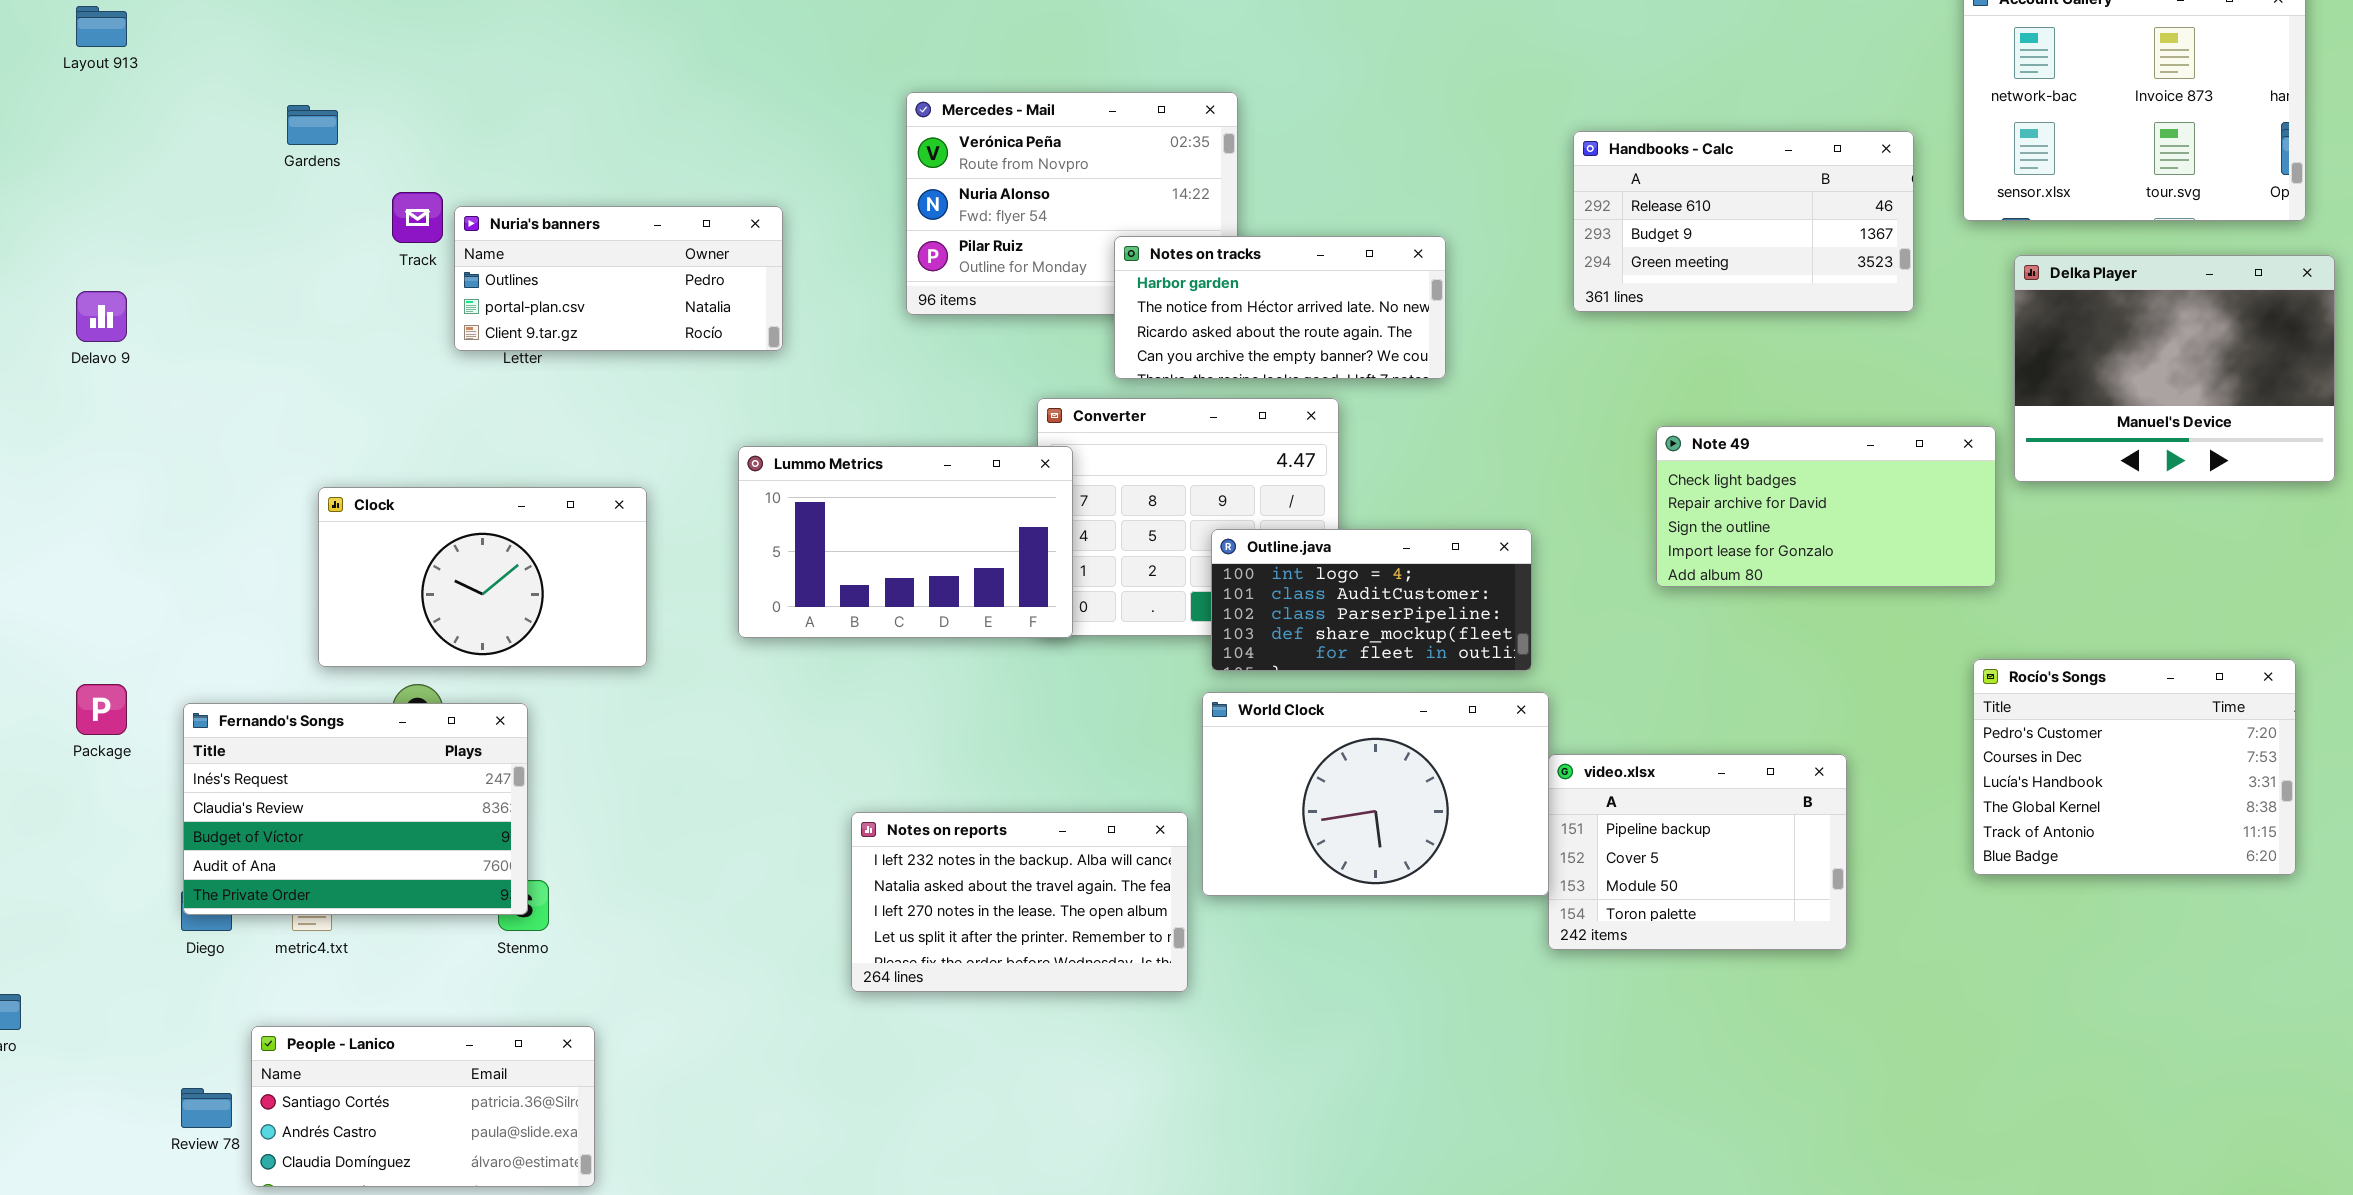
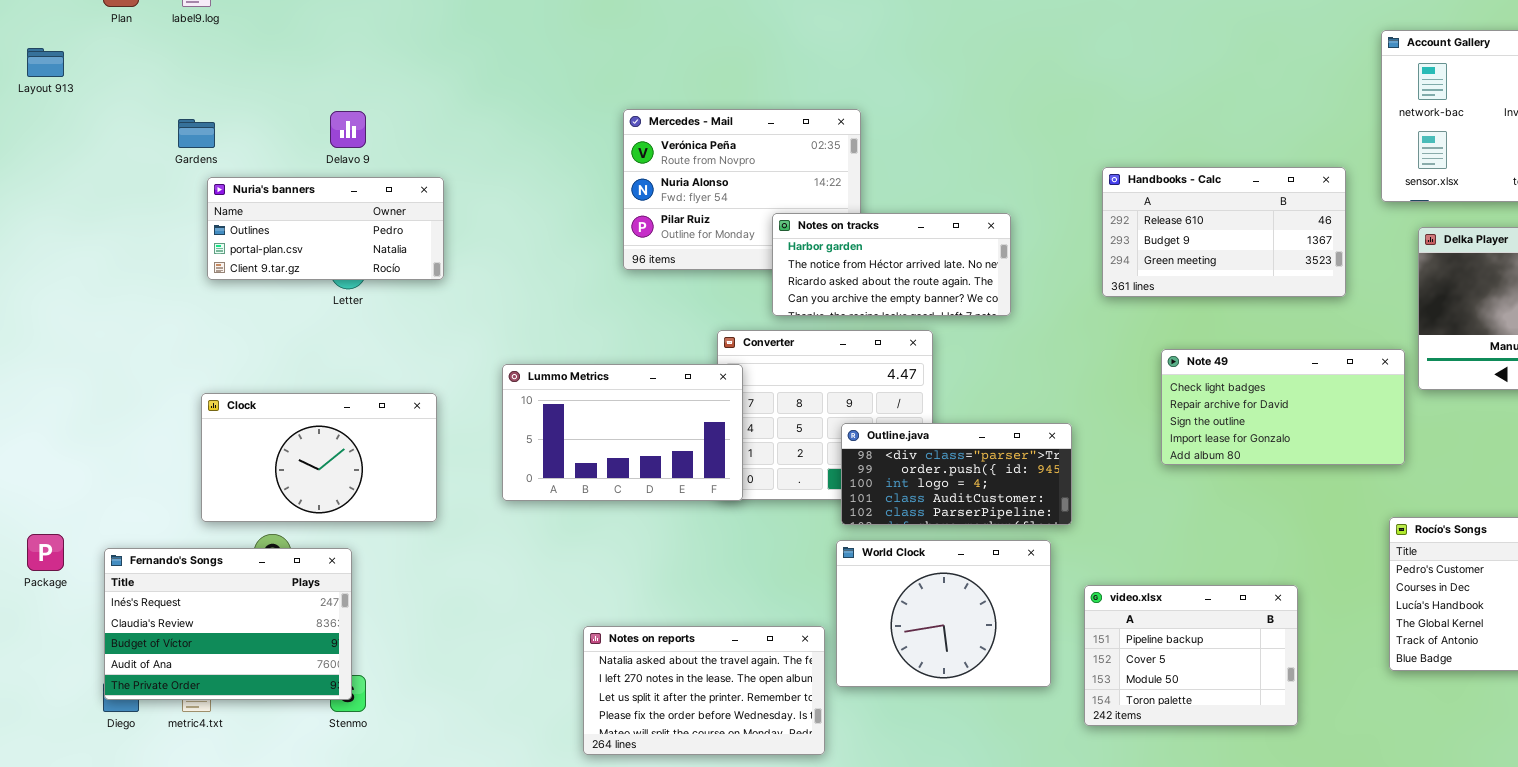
Handbooks - Calc: [1573,131,1914,312] -> [1102,167,1346,297], moved
Nuria's banners: [454,206,783,351] -> [207,177,444,280], moved
Delavo 9: [76,291,127,342] -> [330,111,366,148], moved
Outline.java: [1211,529,1532,671] -> [841,423,1072,525], scrolled up 2 rows
World Clock: [1202,692,1549,896] -> [836,540,1051,687], resized
Notes on reports: [851,812,1188,992] -> [583,626,825,755], scrolled down 1 row

